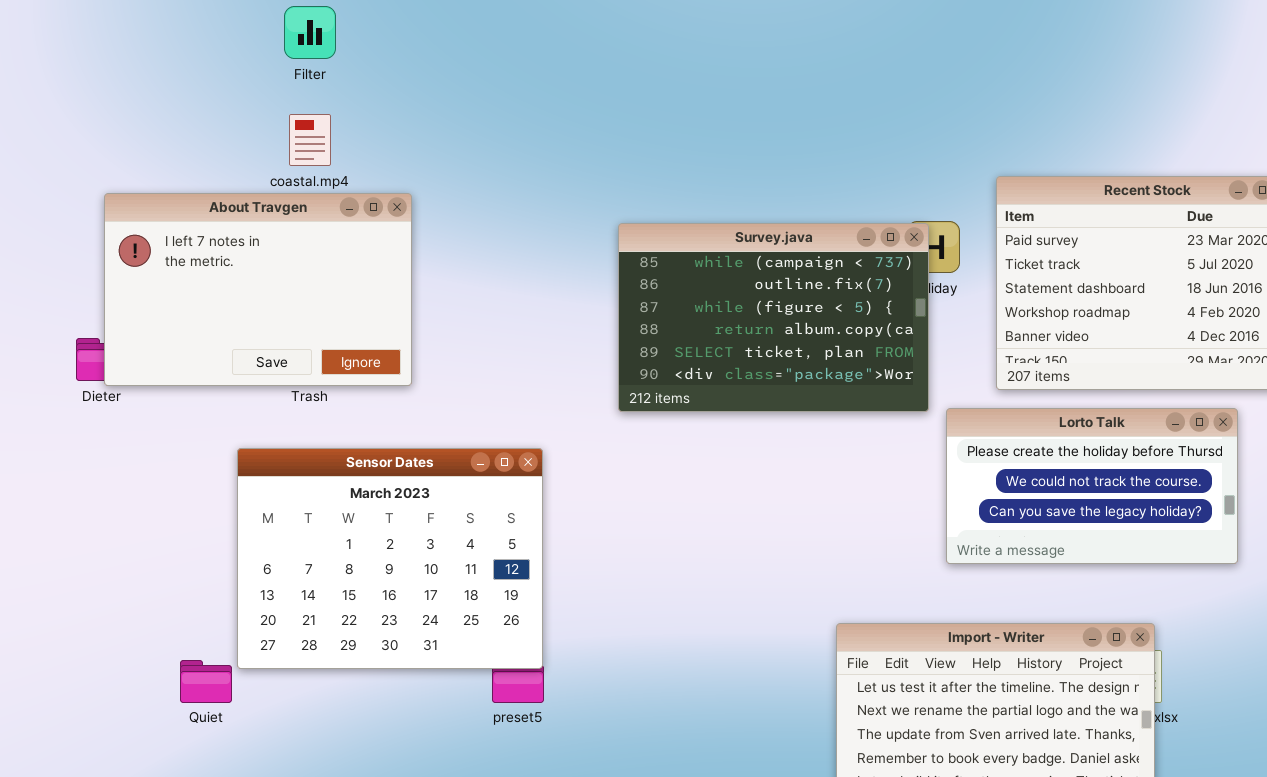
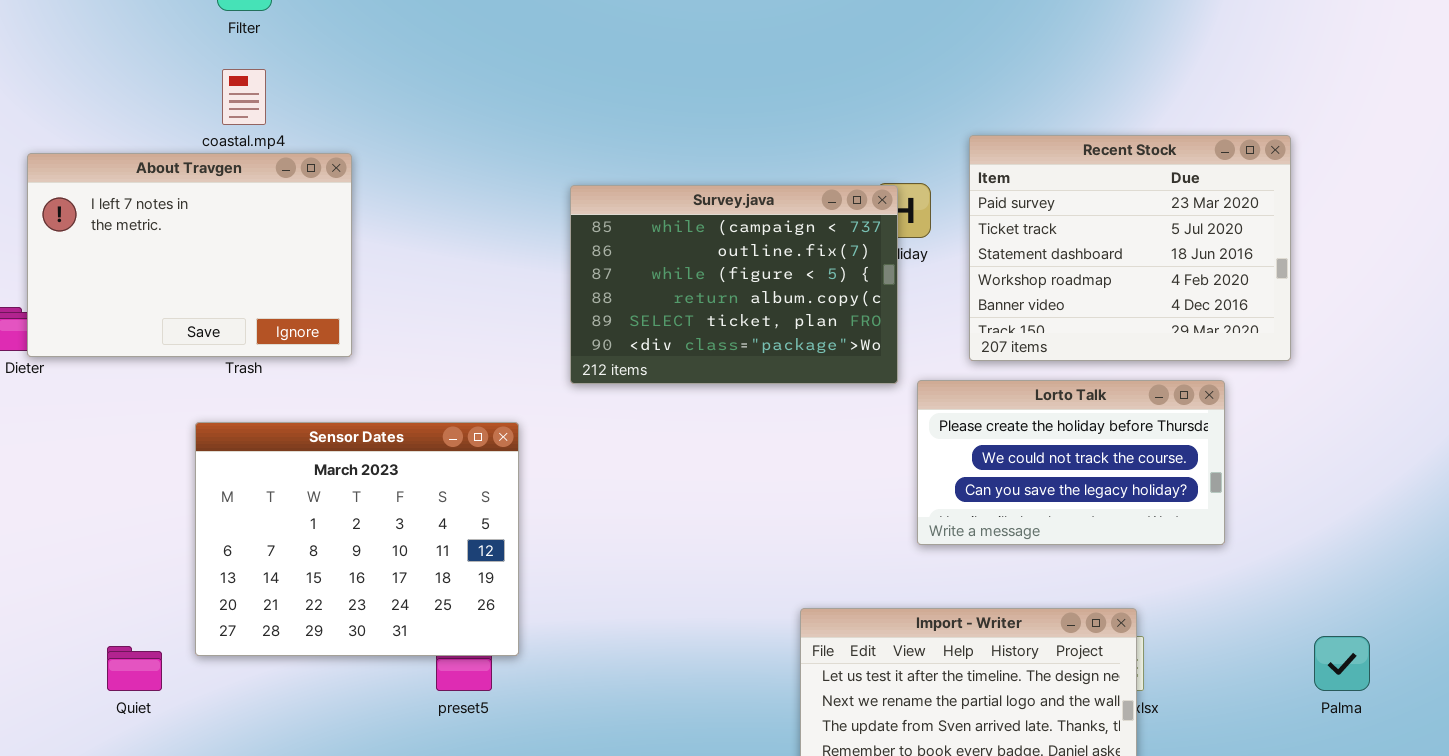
Sensor Dates: [237,448,543,669] -> [195,422,519,656], moved

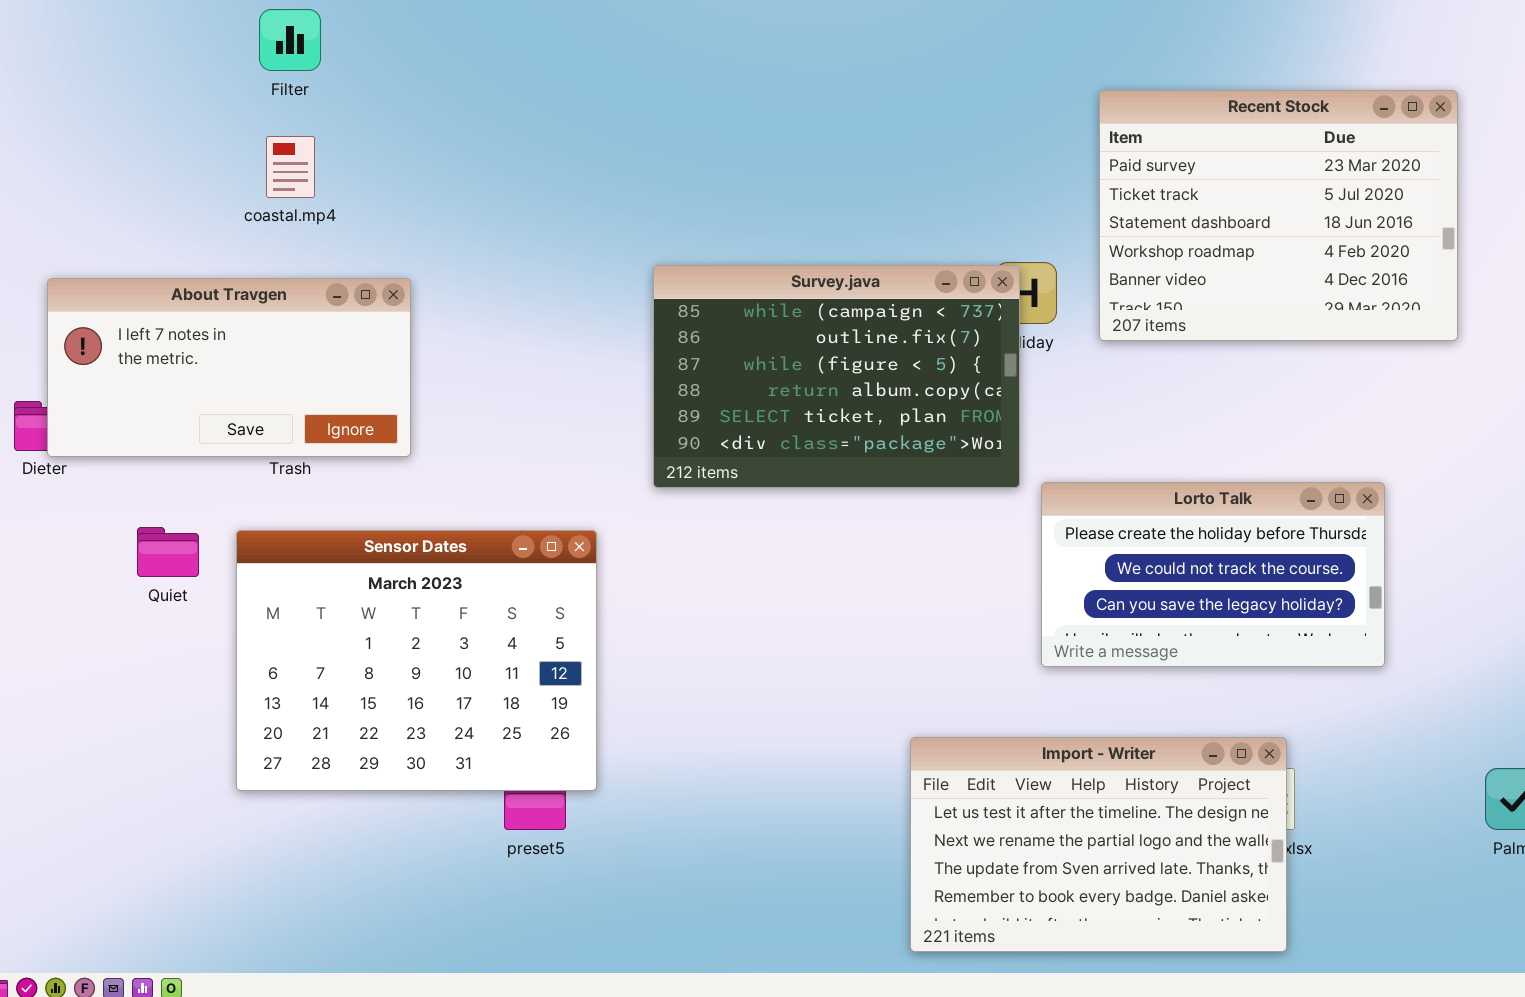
Recent Stock: [969,135,1291,361] -> [1099,90,1458,341], moved
About Travgen: [27,153,352,357] -> [47,278,411,457], resized
Quiet: [107,646,162,691] -> [137,527,199,577], moved

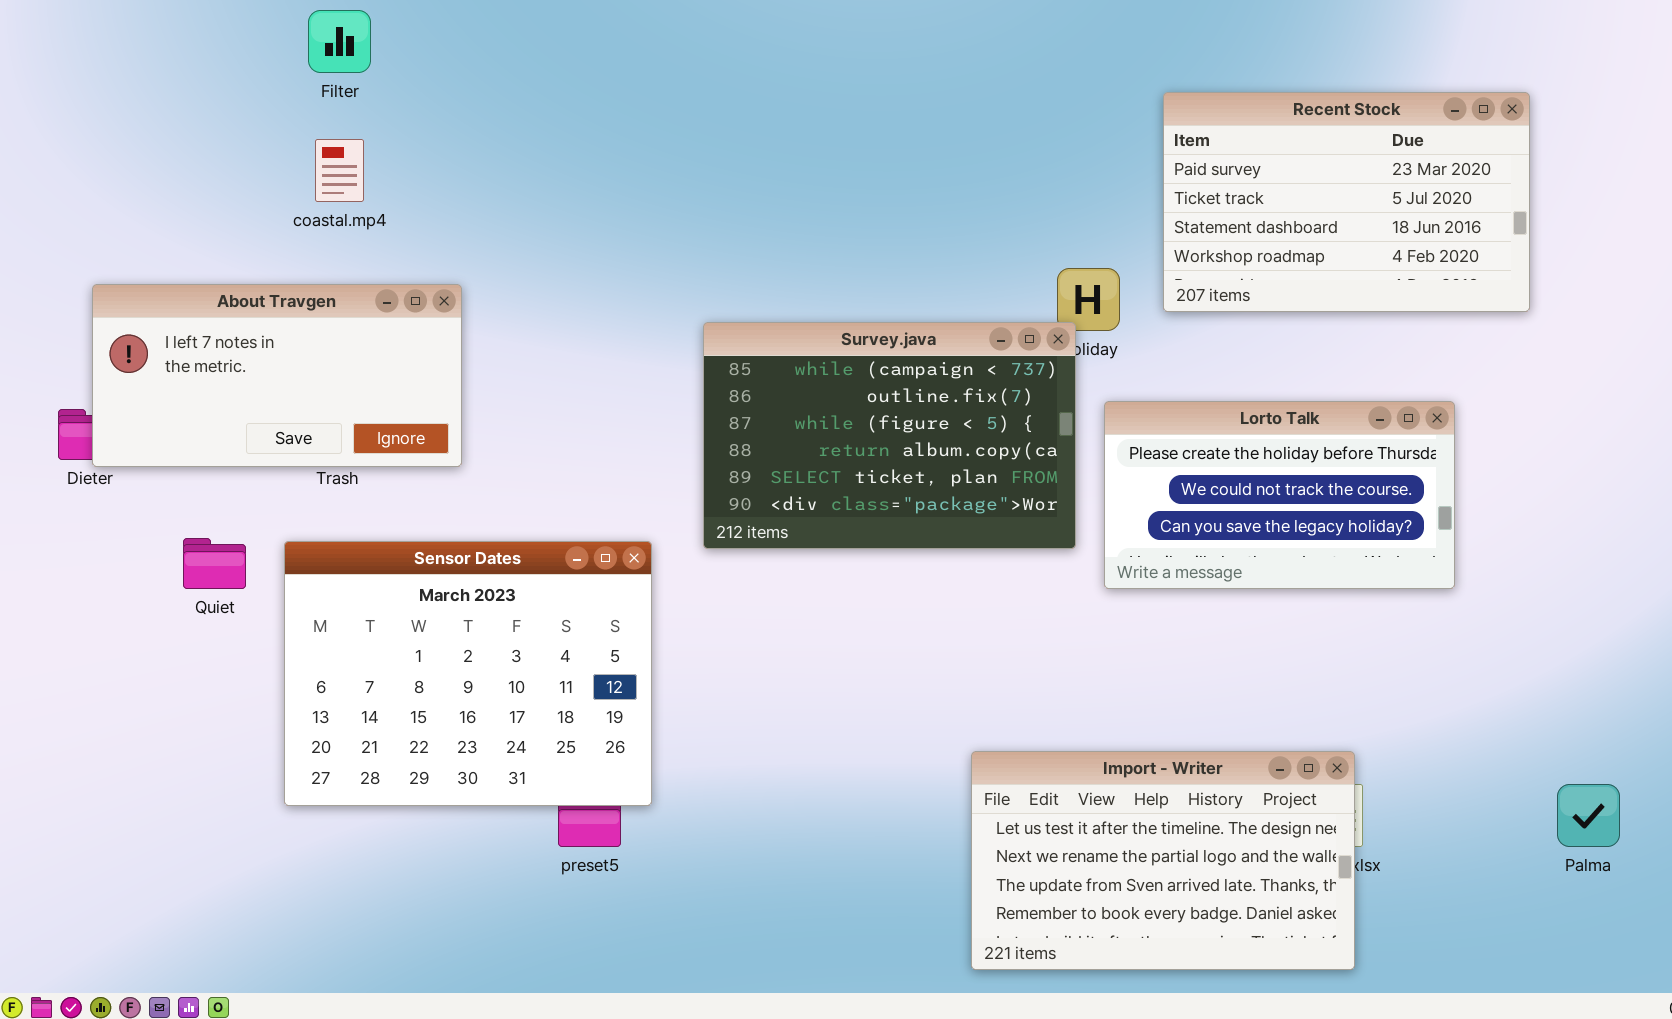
Recent Stock: [1099,90,1458,341] -> [1163,92,1530,312], resized
Survey.java: [653,265,1020,488] -> [703,322,1076,549], moved
Lorto Talk: [1041,482,1385,667] -> [1104,401,1455,589], moved

